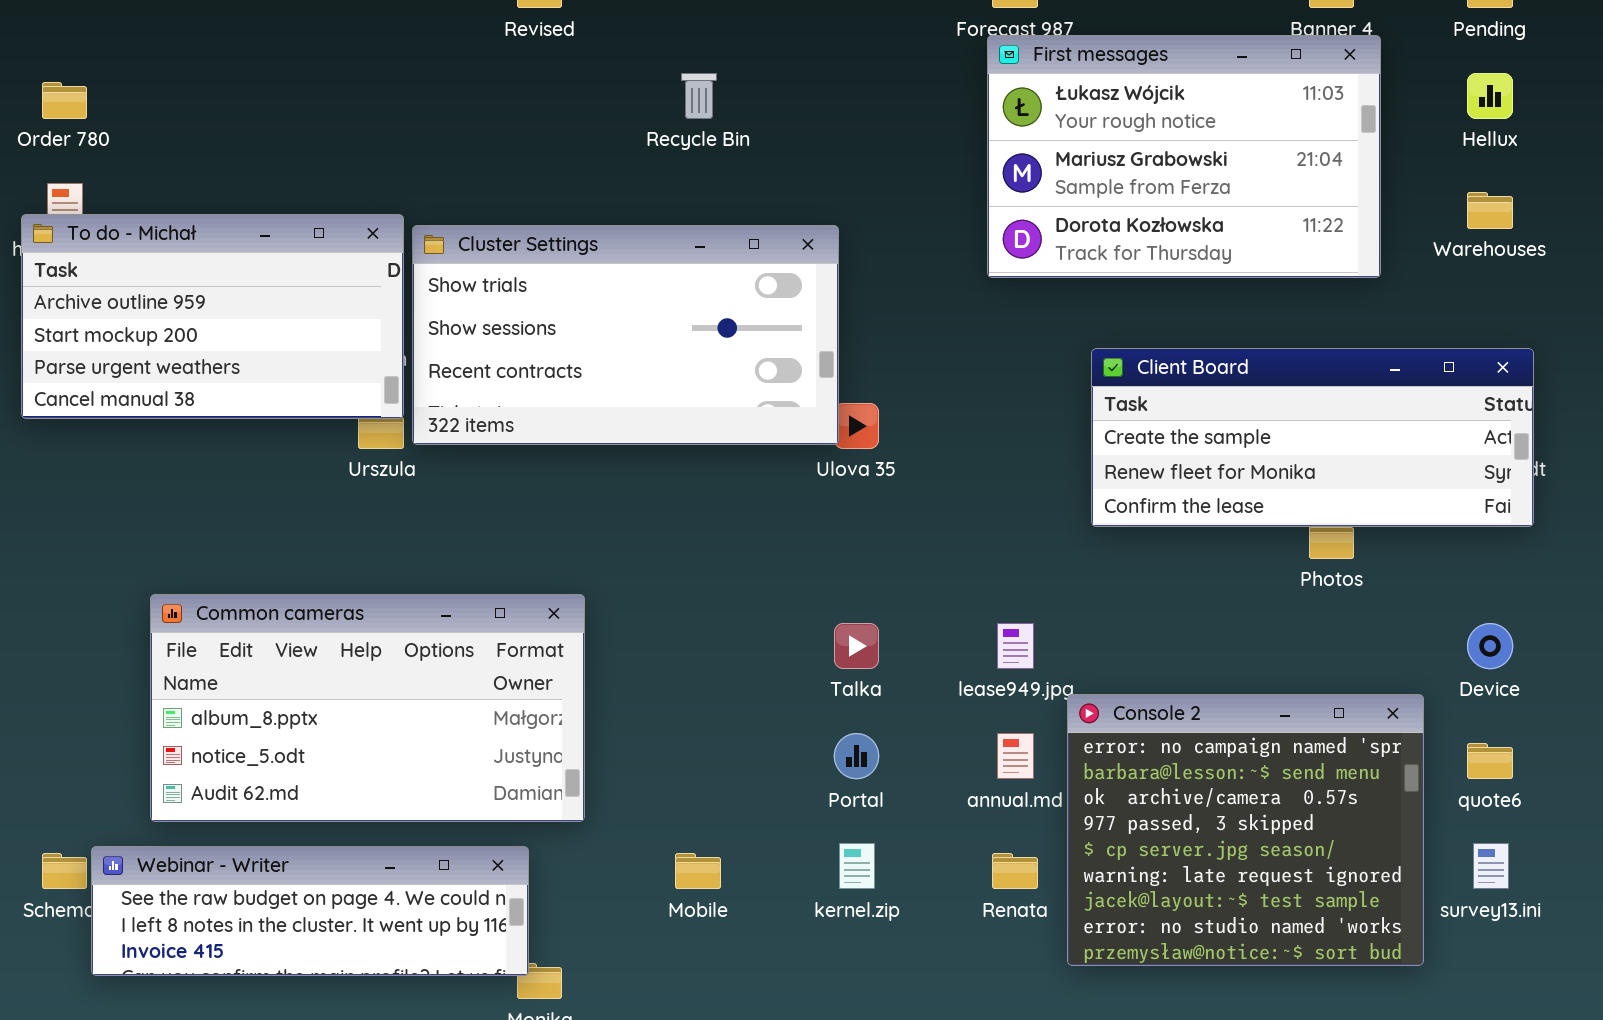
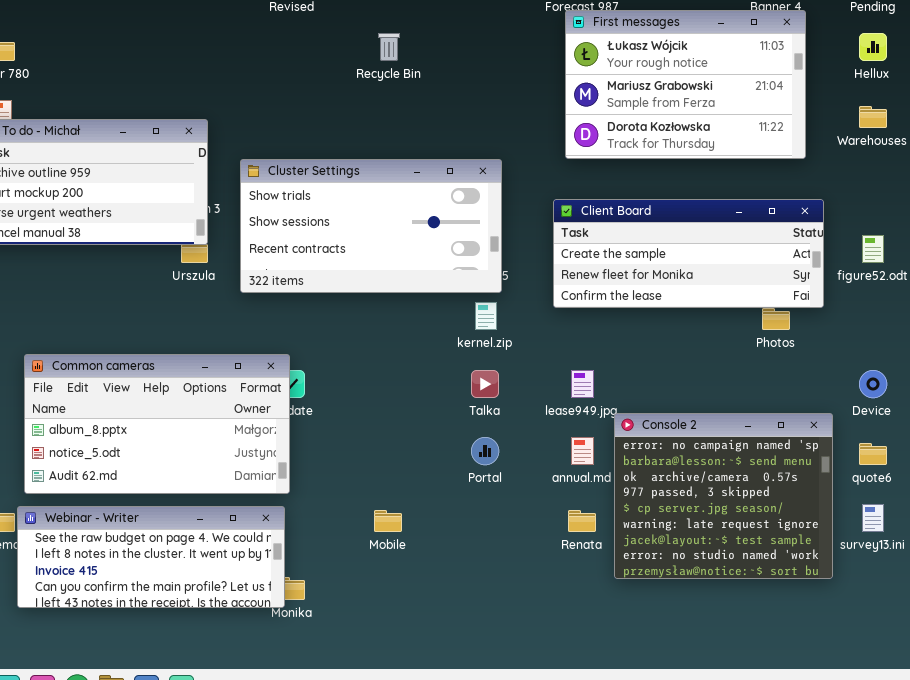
Cluster Settings: [412,225,839,445] -> [240,159,502,293], moved
Client Board: [1091,348,1534,527] -> [553,199,824,308], moved
Common cameras: [150,594,585,822] -> [24,354,290,494], moved
kernel.zip: [839,843,875,889] -> [475,302,497,330], moved
Webinar - Writer: [91,846,529,976] -> [17,506,285,608], resized

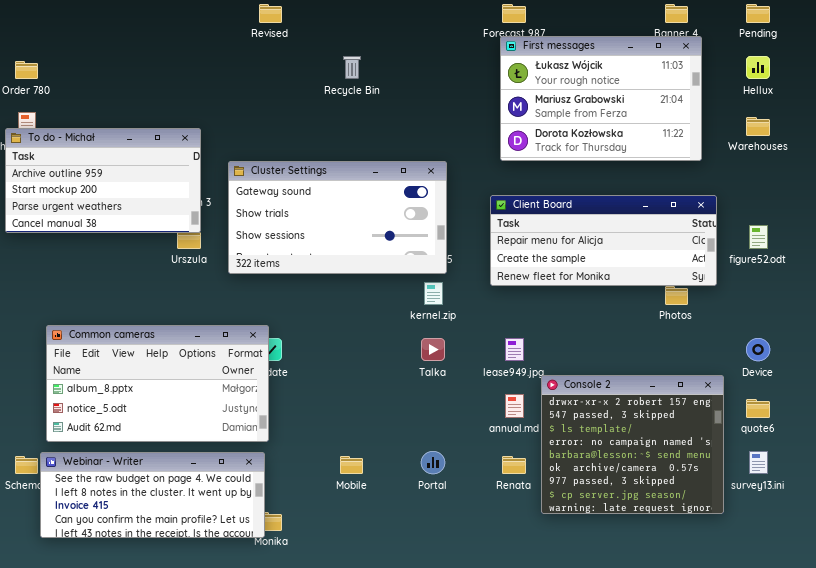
Cluster Settings: [240,159,502,293] -> [228,161,447,274], scrolled up 1 row
Client Board: [553,199,824,308] -> [490,195,717,286], scrolled up 1 row
Console 2: [614,413,833,579] -> [541,375,724,514], scrolled up 3 rows
Portal: [471,437,499,465] -> [421,451,445,474], moved

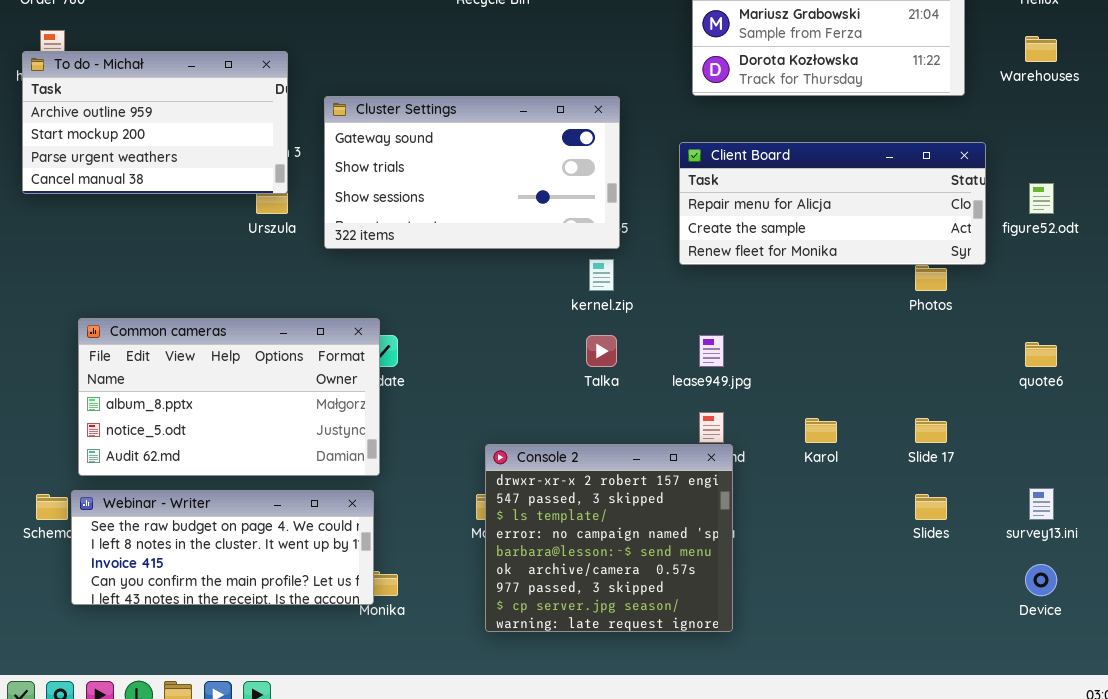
Device: [746,338,770,361] -> [1025,564,1057,596], moved
Console 2: [541,375,724,514] -> [485,444,733,632], moved
quote6: [746,399,770,418] -> [1025,342,1057,367], moved

